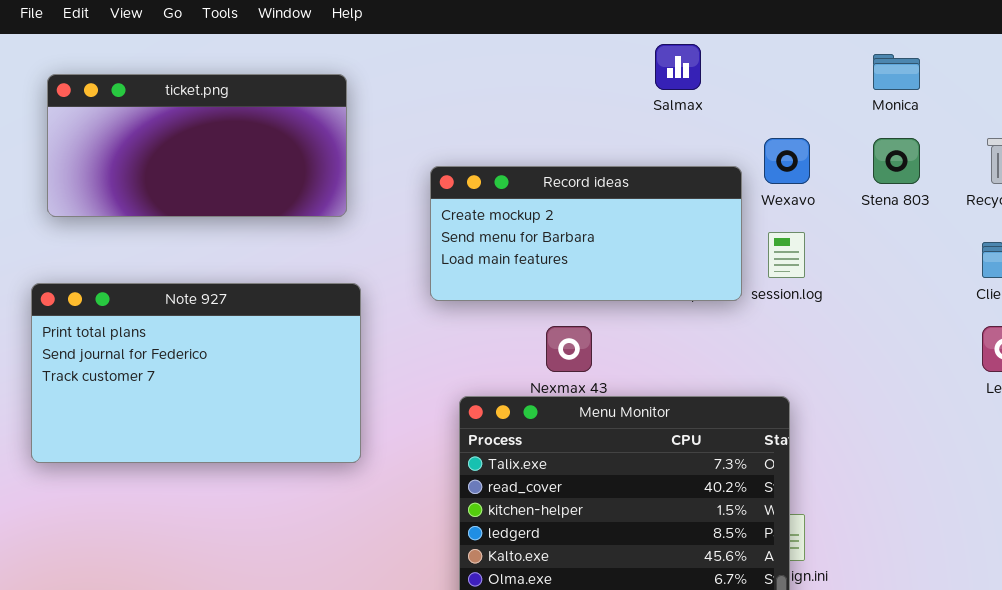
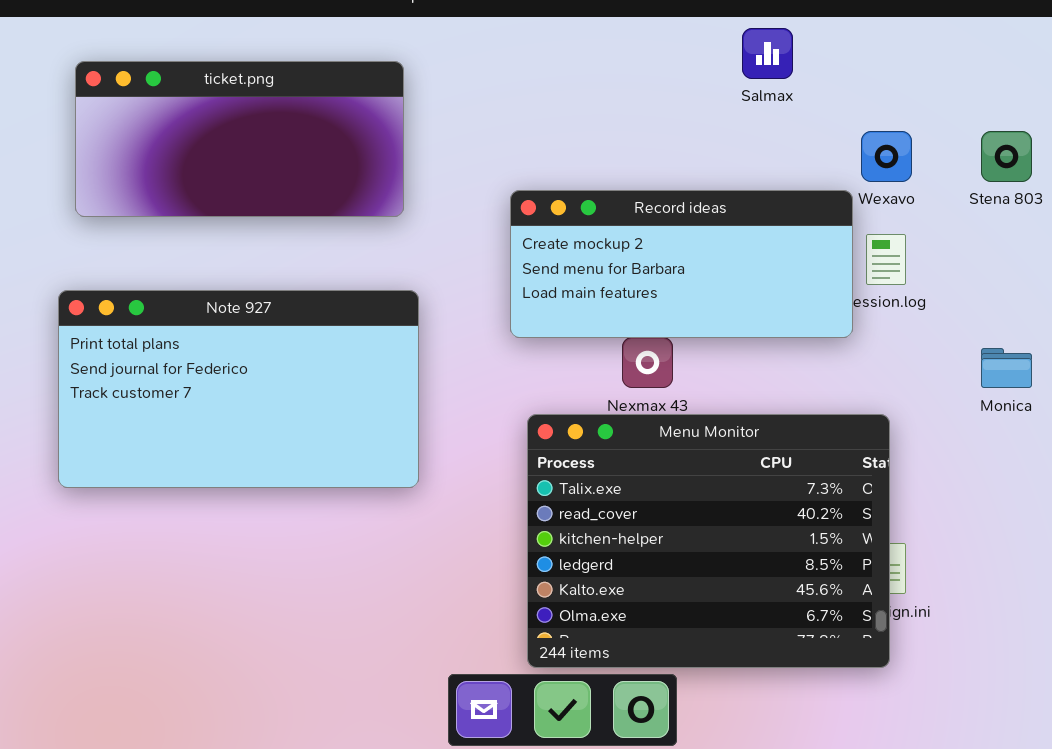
Monica: [873,54,920,90] -> [981,348,1032,388], moved
Record ideas: [430,166,742,301] -> [510,190,853,338], moved

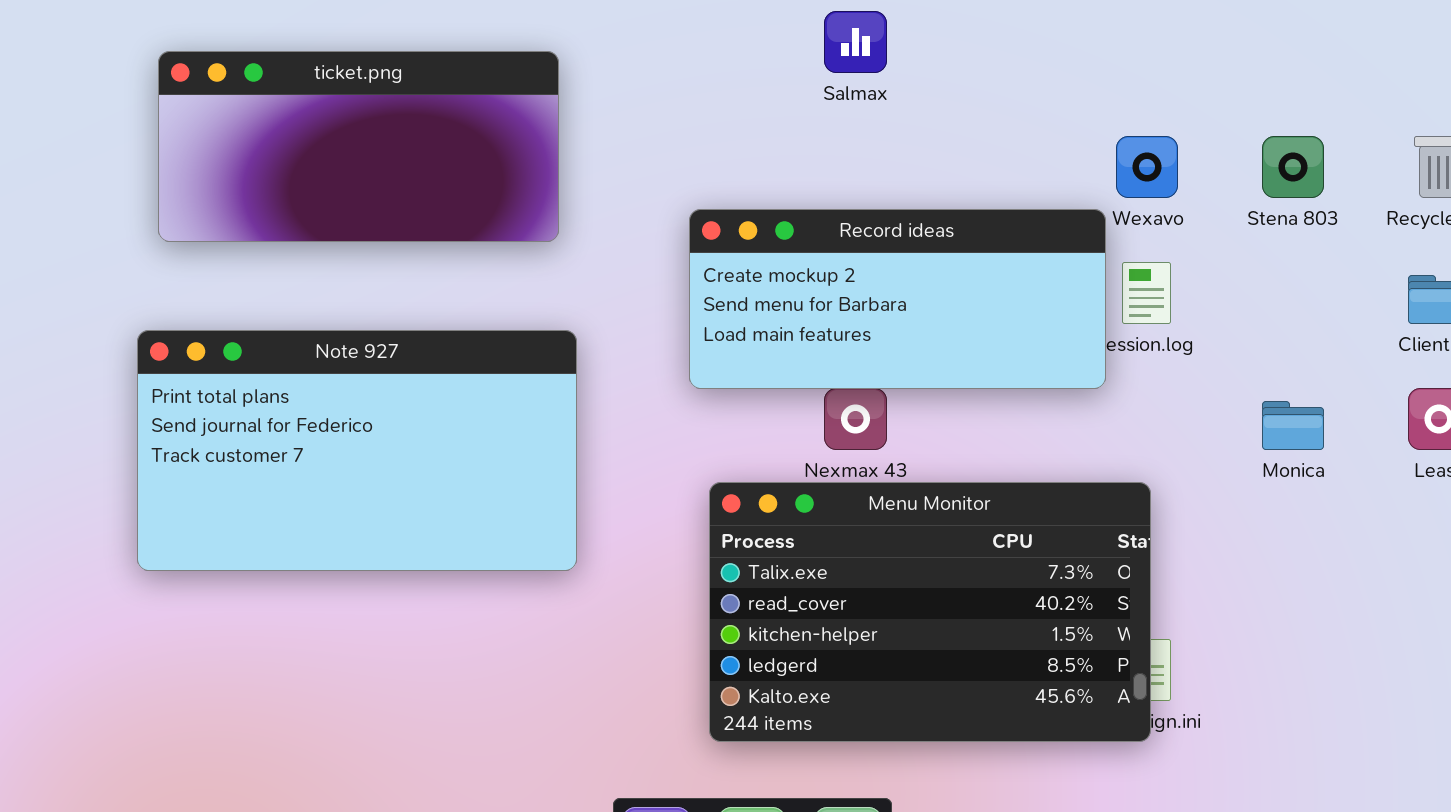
Salmax: [742,28,793,79] -> [824,11,887,73], moved
Menu Monitor: [527,414,890,668] -> [709,482,1151,742], resized

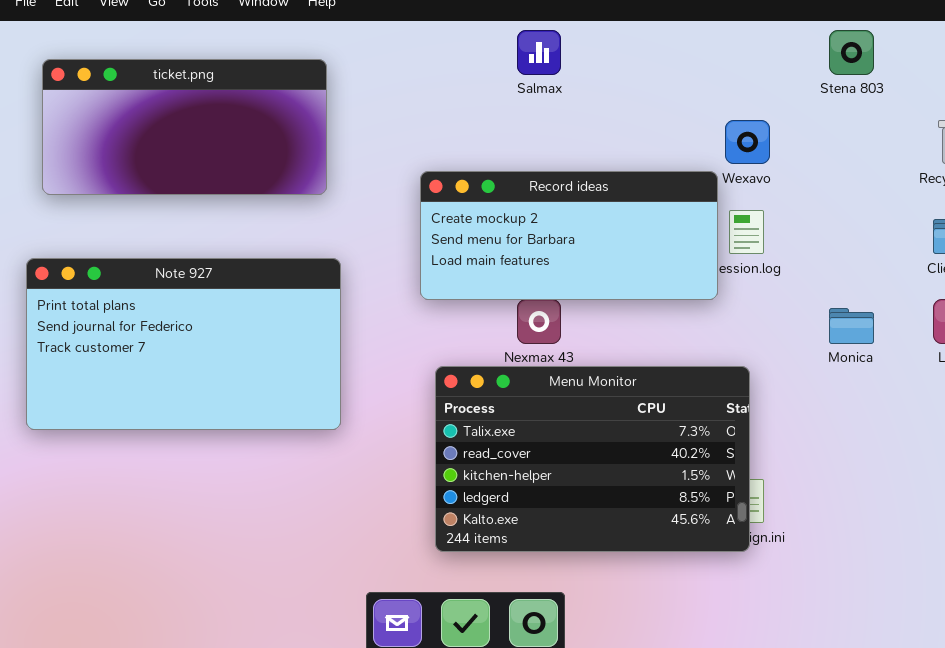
Stena 803: [1262,136,1324,198] -> [829,30,874,75], moved

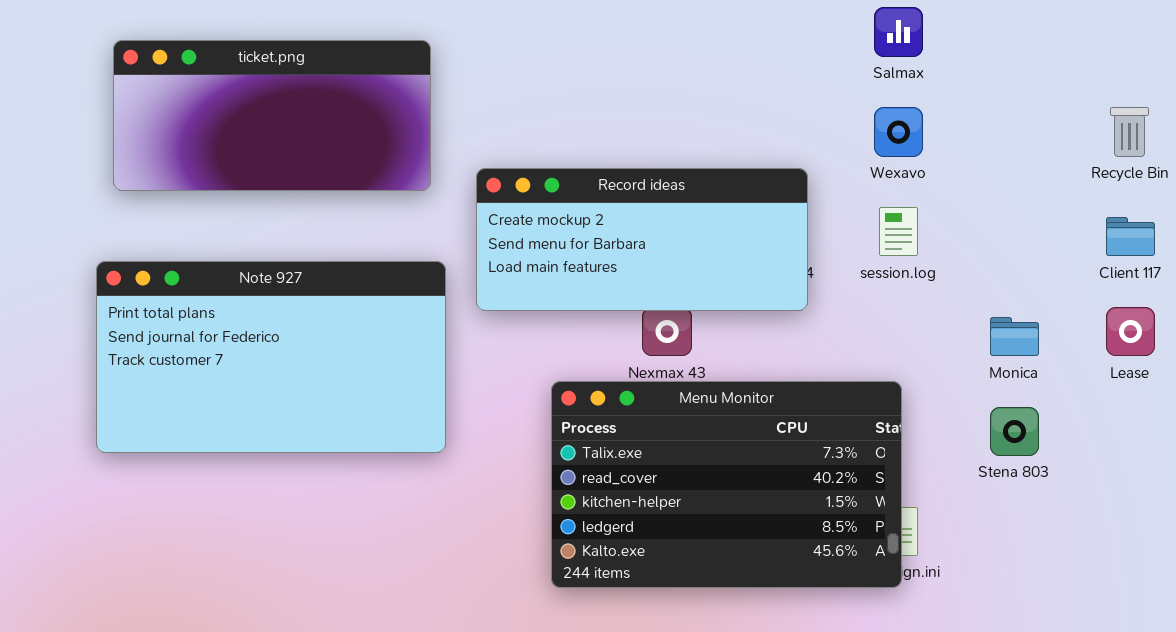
Salmax: [517,30,561,75] -> [874,7,923,57], moved
Stena 803: [829,30,874,75] -> [990,407,1039,456], moved
Record ideas: [420,171,718,300] -> [476,168,808,311], moved

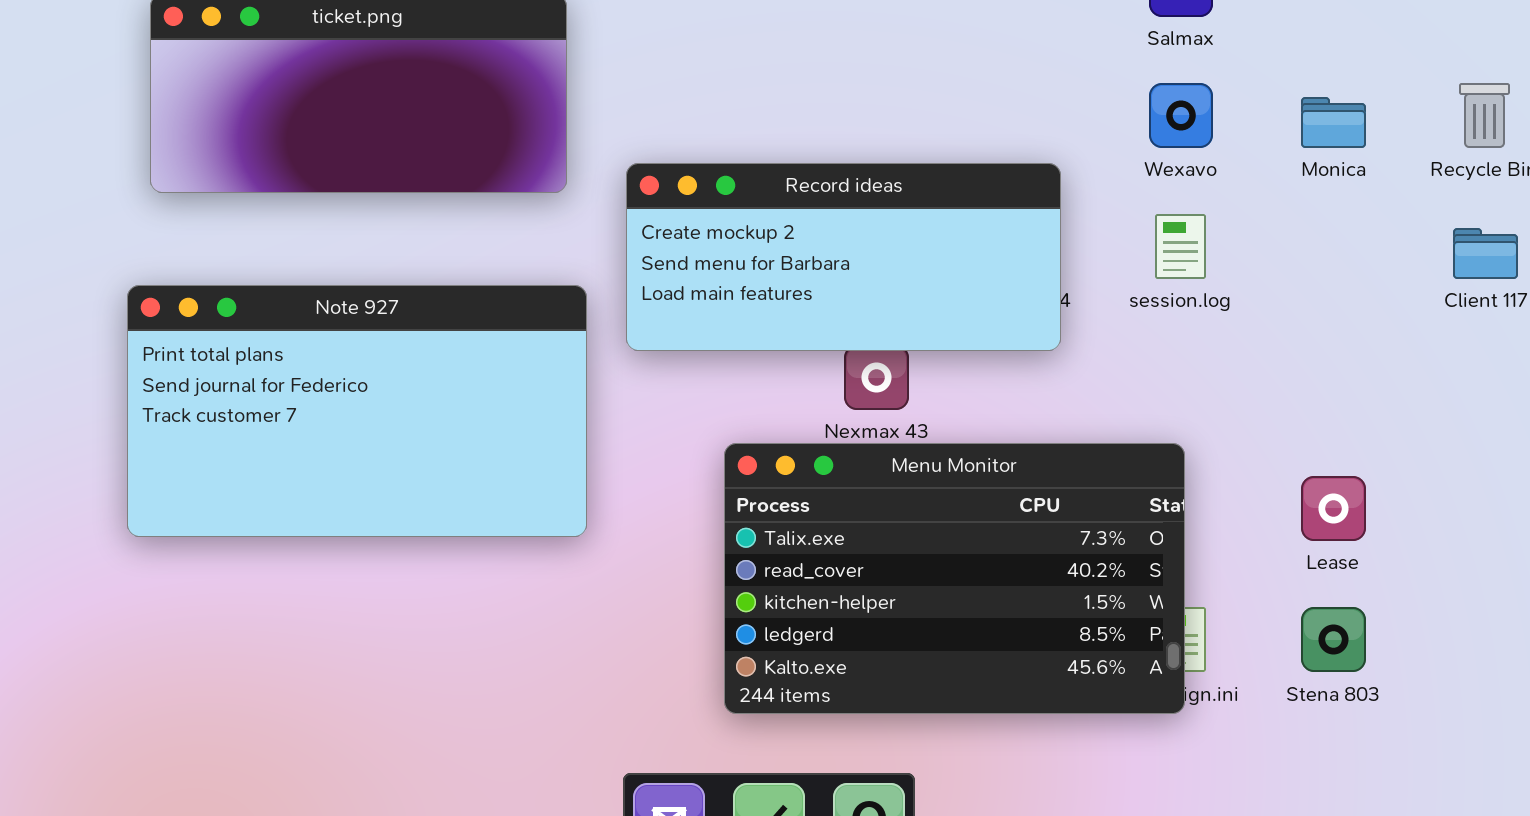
Lease: [1106,307,1155,356] -> [1301,476,1366,541], moved
Monica: [990,317,1039,356] -> [1301,97,1366,148], moved
Stena 803: [990,407,1039,456] -> [1301,607,1366,672], moved

